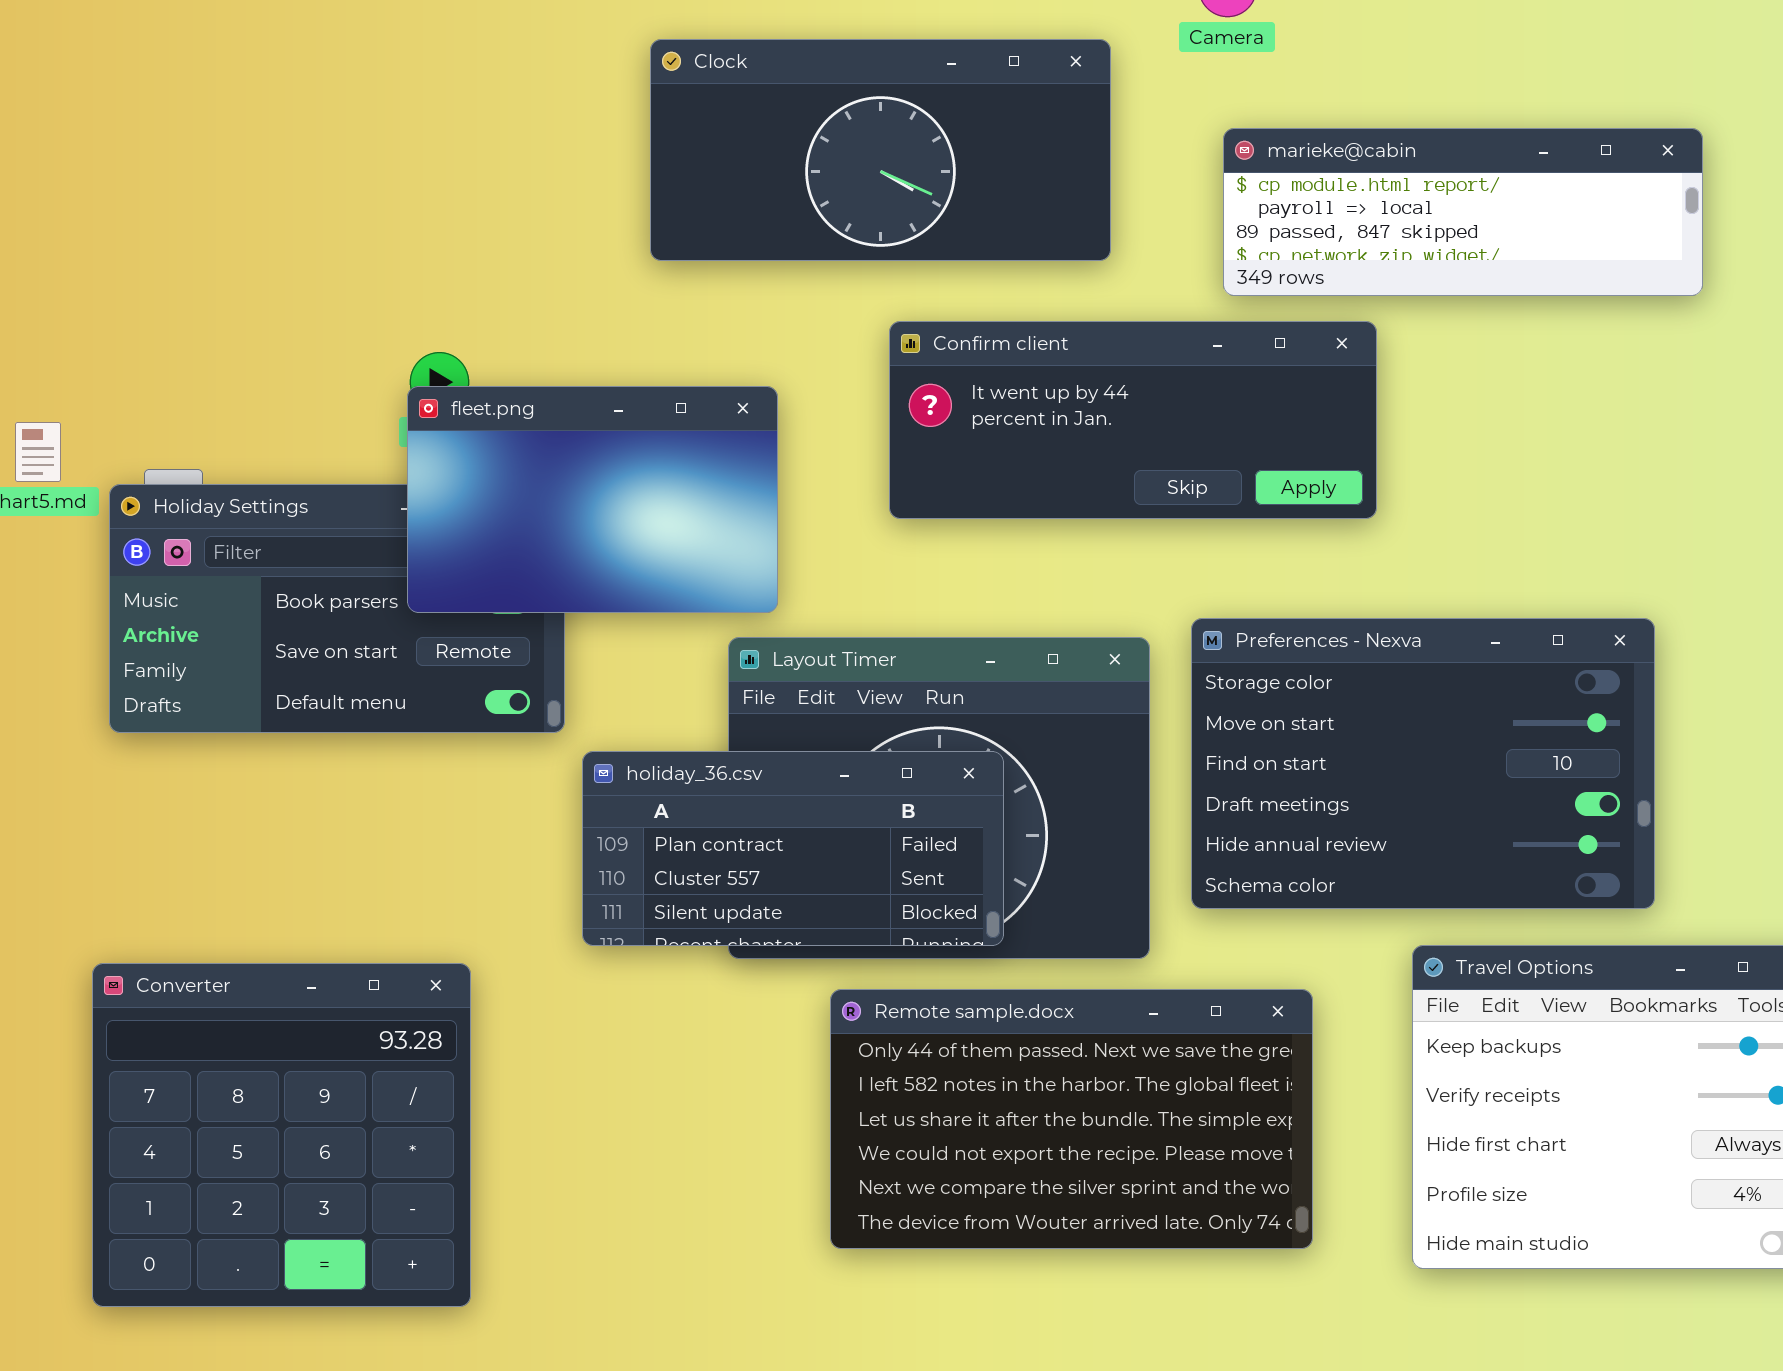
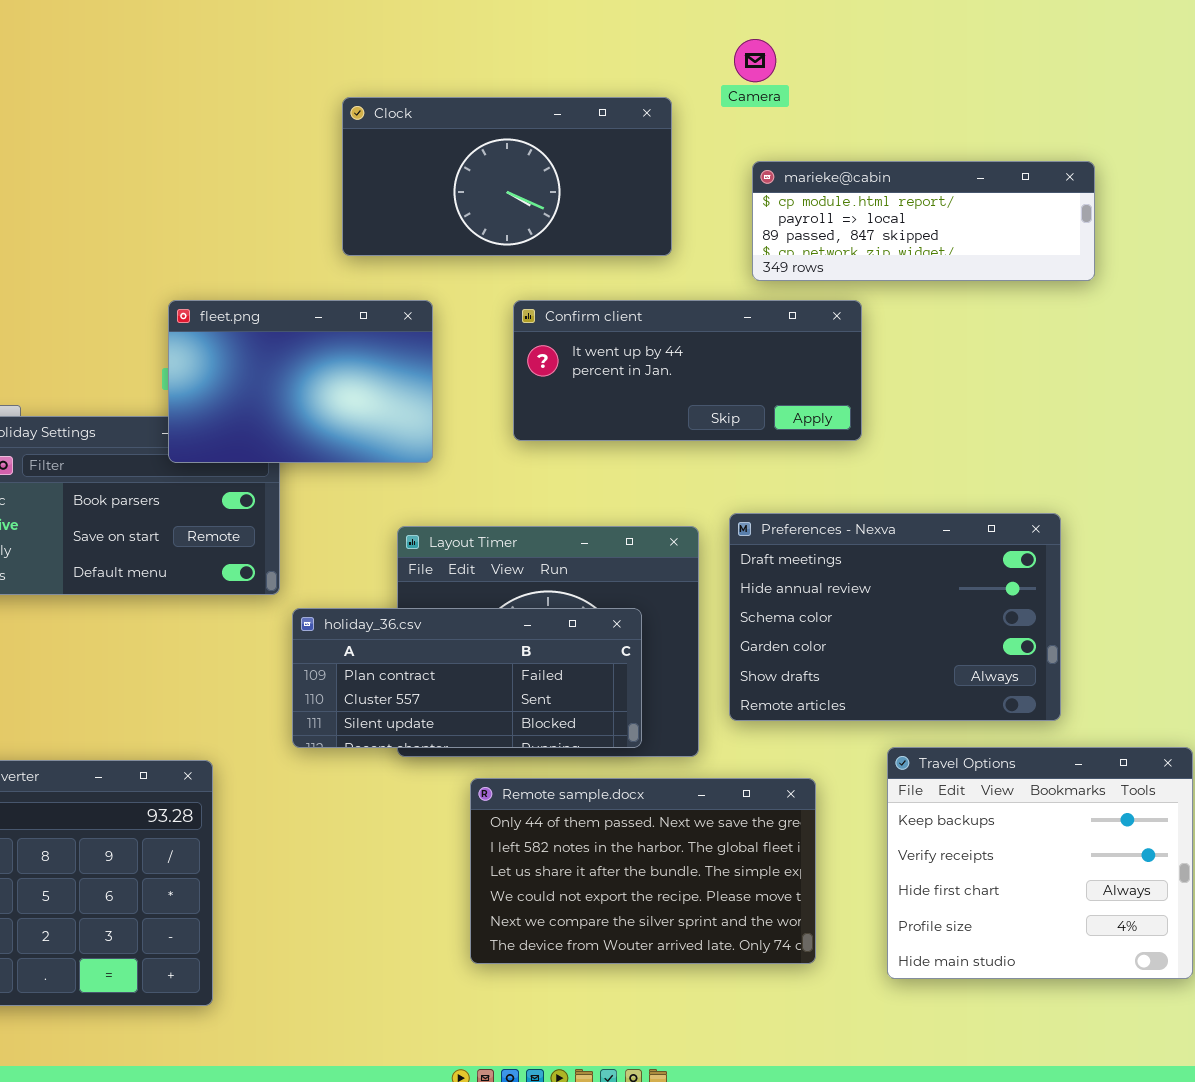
fleet.png: [407,386,778,613] -> [168,300,433,463], moved
Preferences - Nexva: [1191,618,1655,909] -> [729,513,1061,721], scrolled down 3 rows
holiday_36.csv: [582,751,1004,946] -> [292,608,642,748], resized

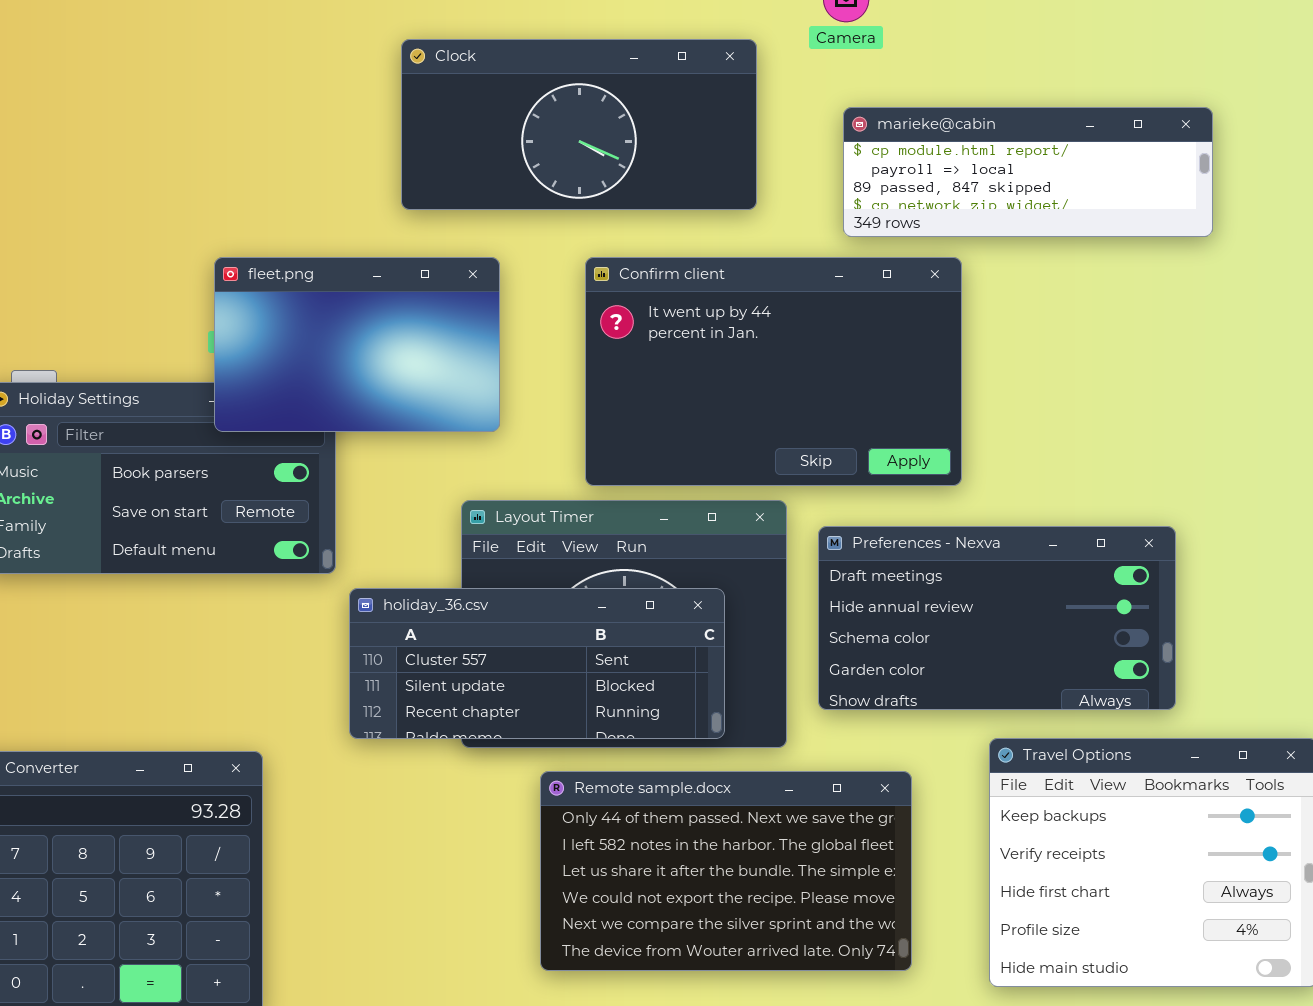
Confirm client: [513,300,862,441] -> [585,257,962,486], resized
Preferences - Nexva: [729,513,1061,721] -> [818,526,1176,710], resized
holiday_36.csv: [292,608,642,748] -> [349,588,725,739], scrolled down 1 row

